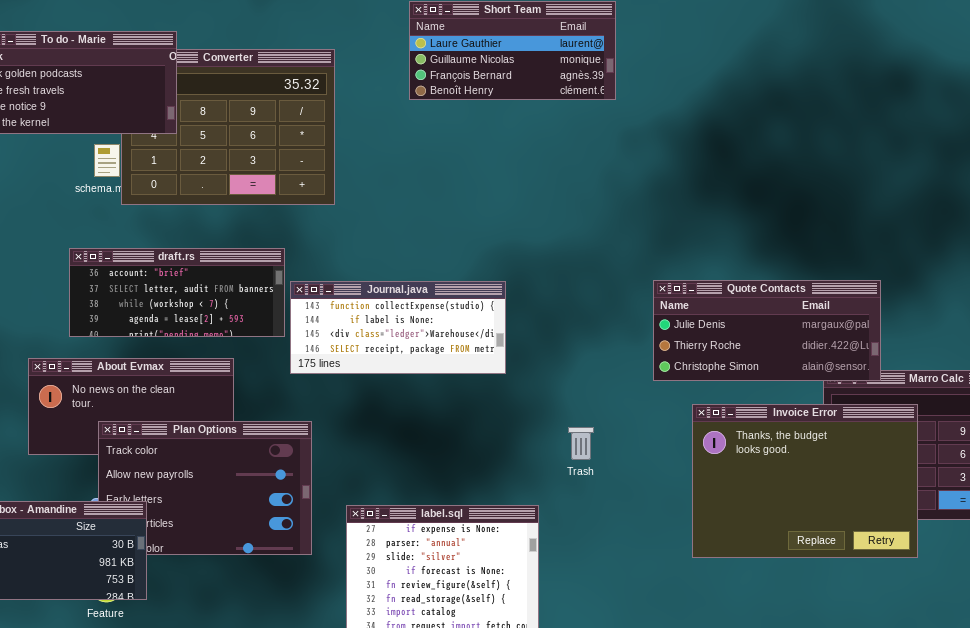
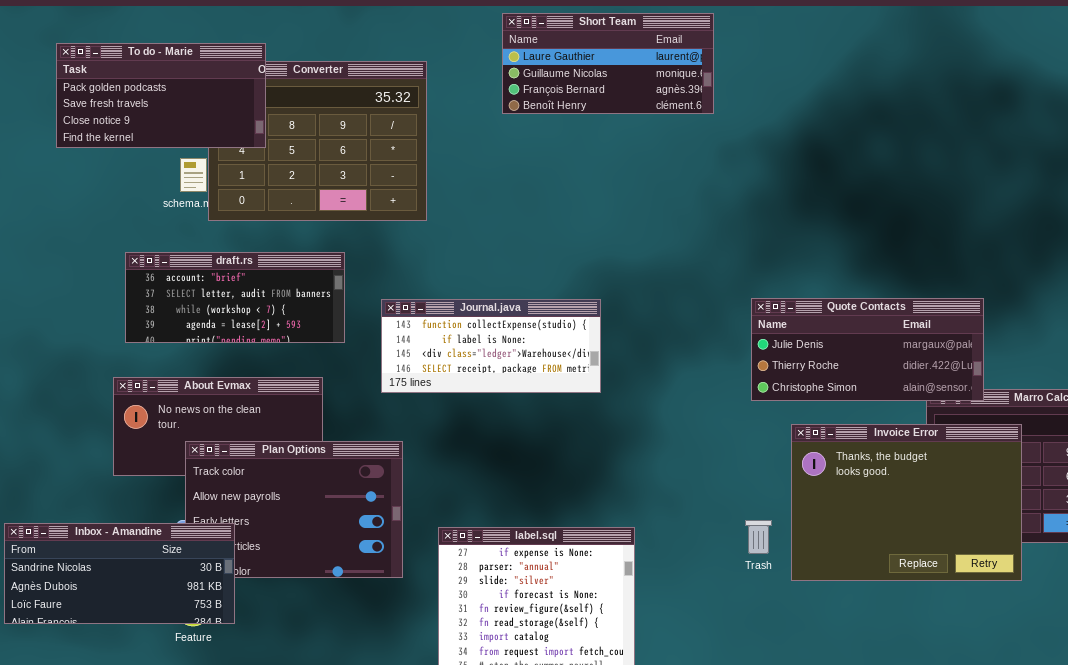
draft.rs: [69,248,285,337] -> [125,252,345,343], moved
Trash: [568,427,594,460] -> [745,520,772,554], moved

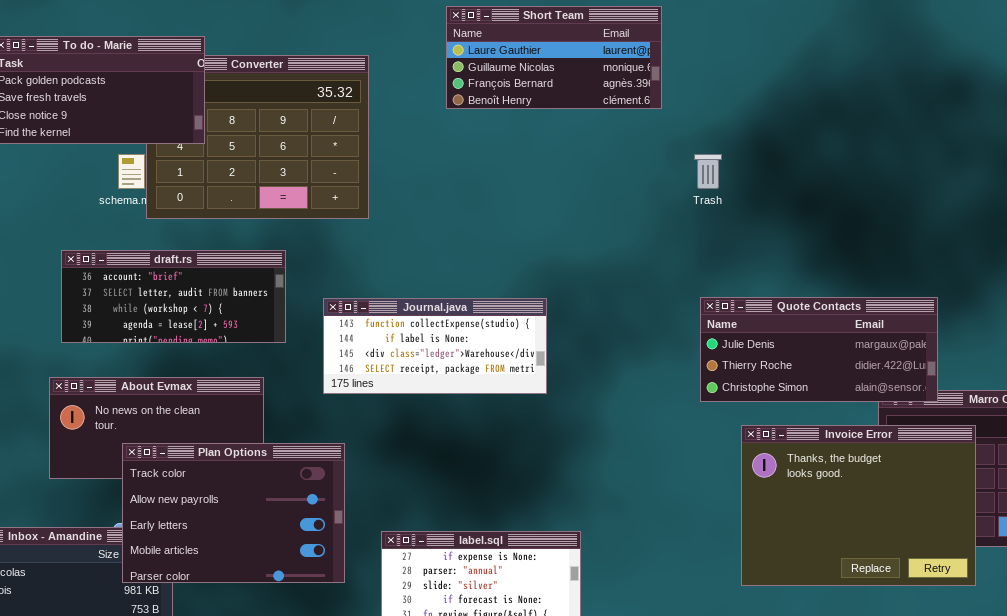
Plan Options: [185,441,403,578] -> [122,443,345,583], raised
Trash: [745,520,772,554] -> [694,154,722,189], moved

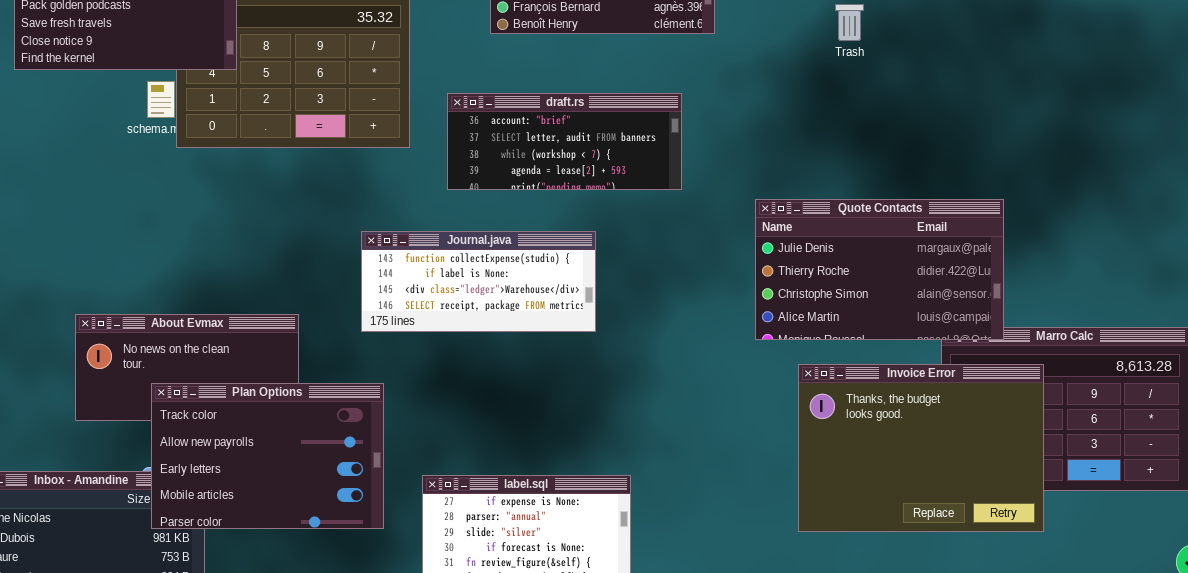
Trash: [694,154,722,189] -> [835,4,864,41], moved
draft.rs: [61,250,286,343] -> [447,93,682,190], moved
Quote Contacts: [700,297,938,402] -> [755,199,1004,340], resized

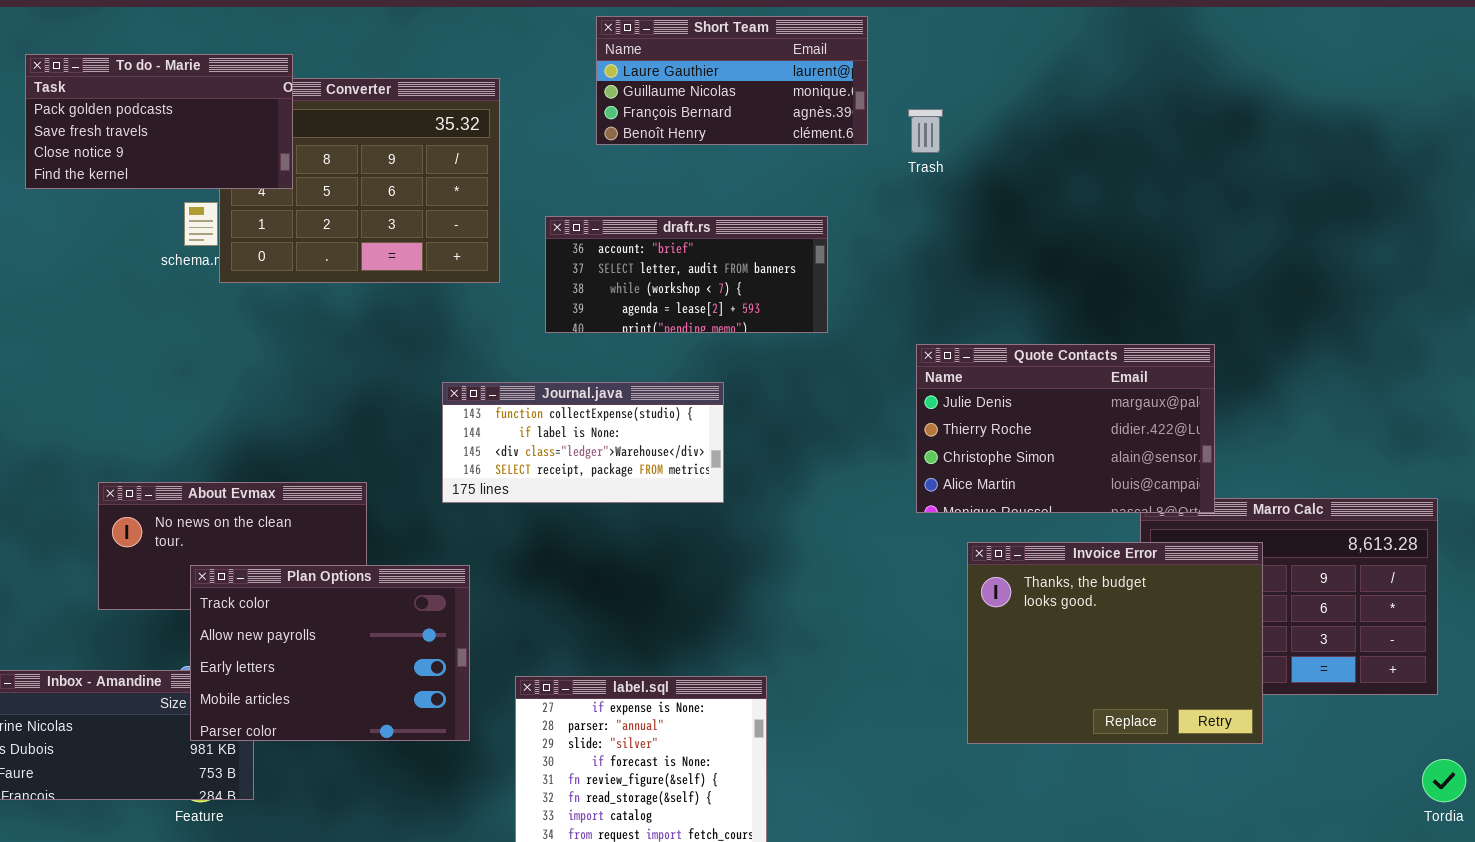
Trash: [835,4,864,41] -> [908,109,943,153], moved

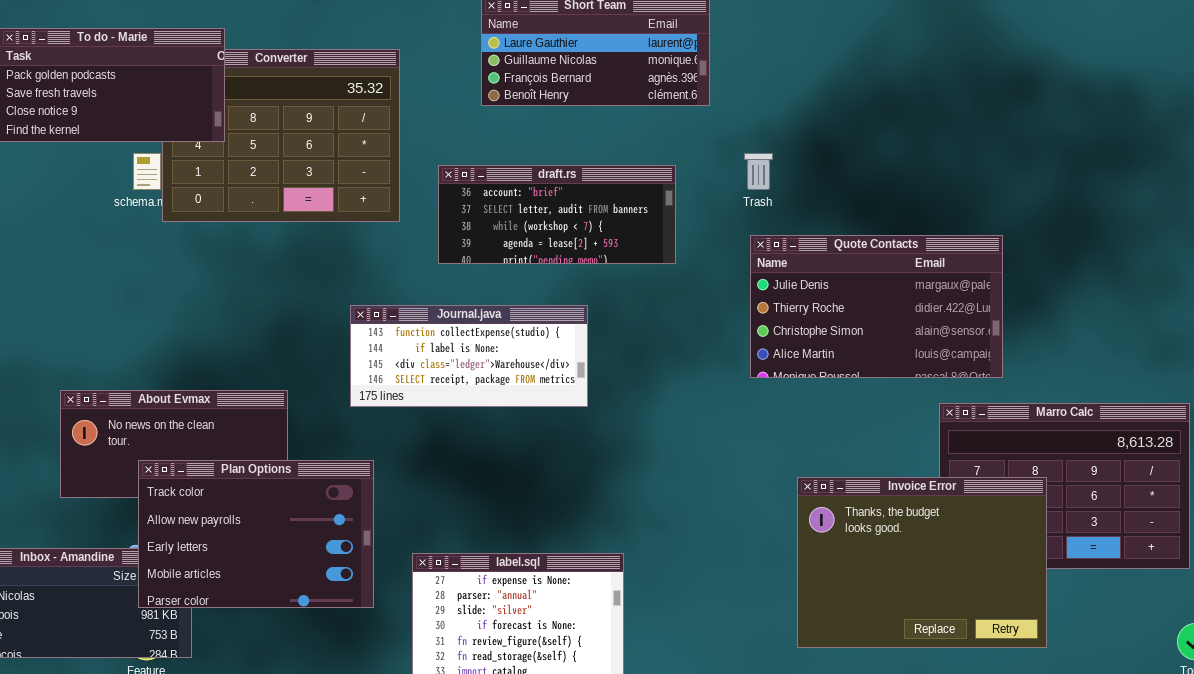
Trash: [908,109,943,153] -> [744,153,773,190], moved
Quote Contacts: [916,344,1215,513] -> [750,235,1003,378], moved
Invoice Error: [967,542,1263,744] -> [797,477,1047,648], moved

